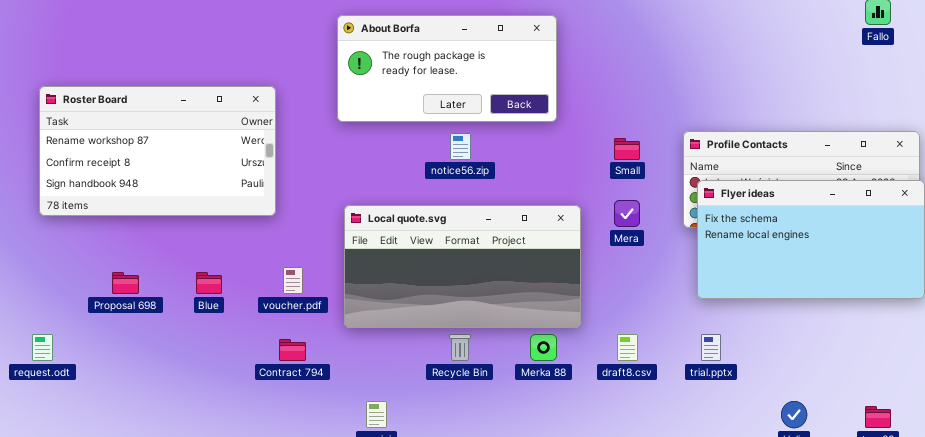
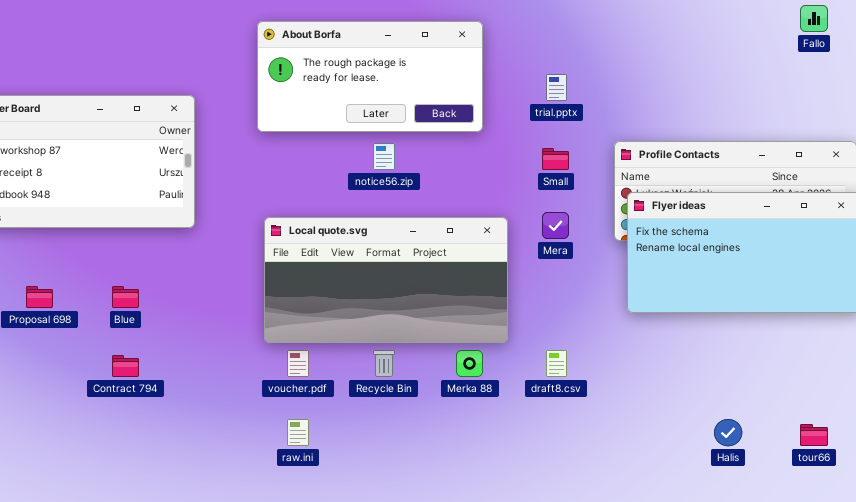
voucher.pdf: [283,267,303,294] -> [287,350,309,377], moved
trial.pptx: [701,334,721,361] -> [546,74,567,101], moved
Contract 794: [279,339,306,361] -> [112,355,139,377], moved

